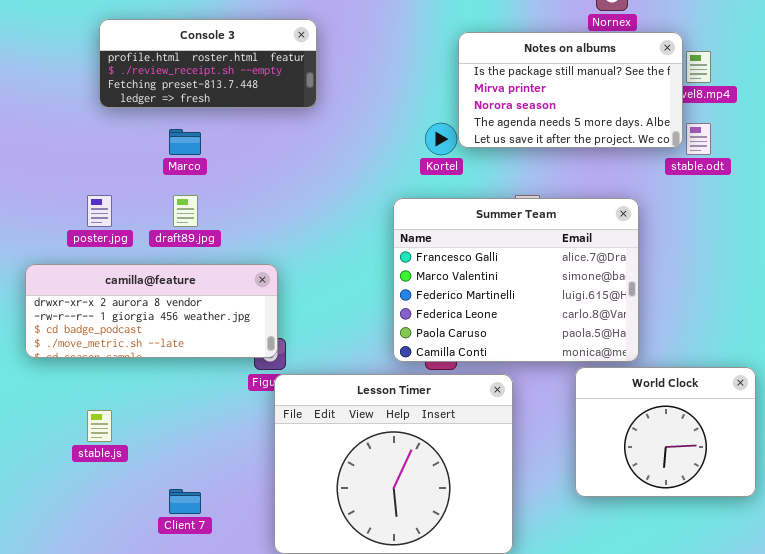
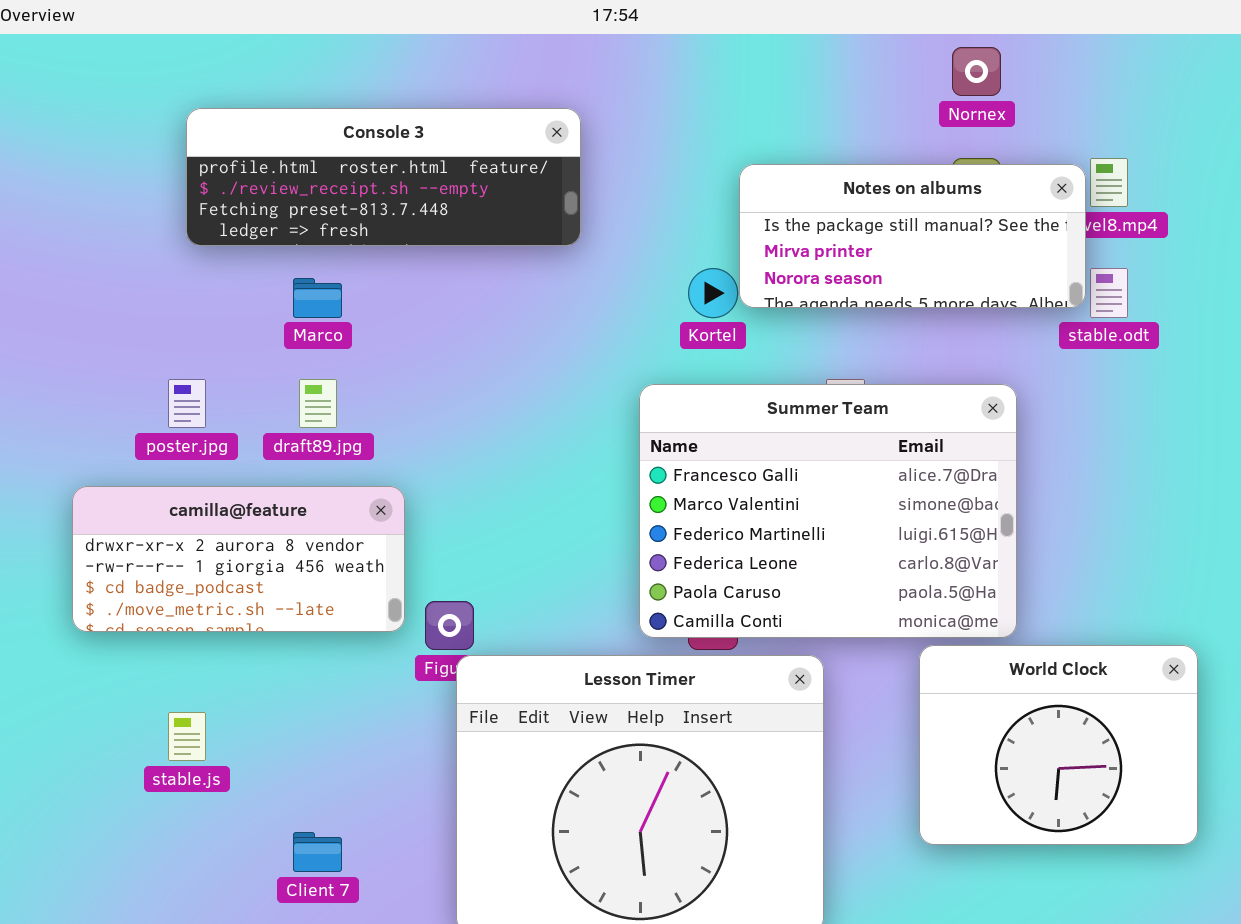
Console 3: [99,19,317,108] -> [186,108,581,246], resized
Notes on albums: [458,32,683,148] -> [739,164,1086,308], resized
camilla@feature: [25,264,278,358] -> [72,486,405,632], resized

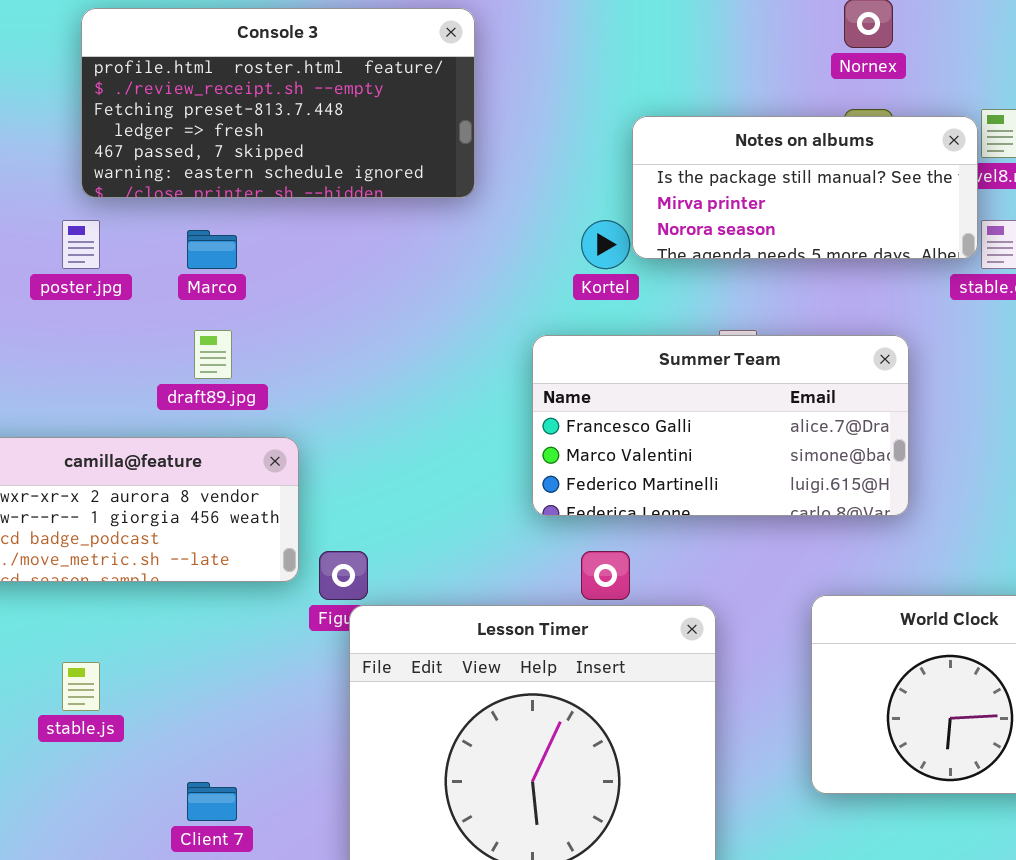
Console 3: [186,108,581,246] -> [81,8,475,198], resized
poster.jpg: [168,379,206,428] -> [62,220,100,269], moved
Summer Team: [639,384,1017,638] -> [532,335,909,516], resized

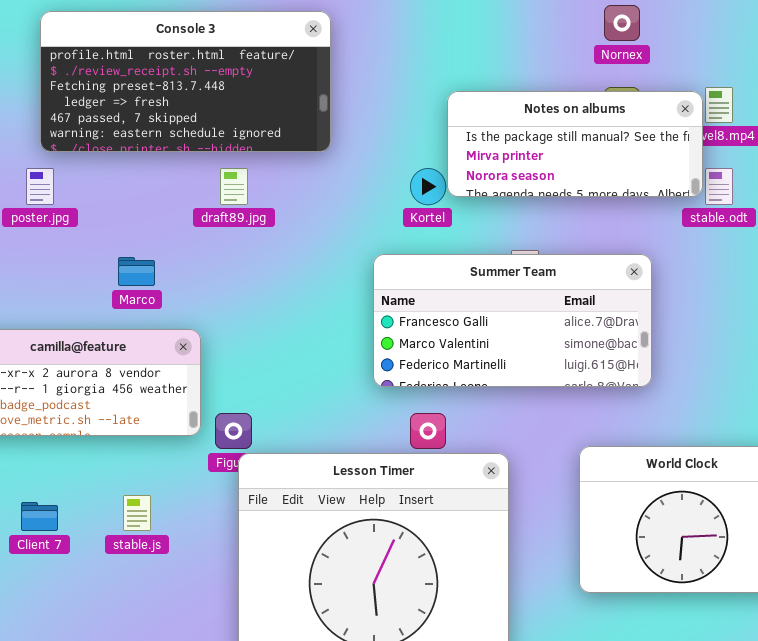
Marco: [187,230,237,269] -> [118,257,155,286], moved
draft89.jpg: [194,330,232,379] -> [220,168,248,205], moved
stable.js: [62,662,100,711] -> [123,495,151,531], moved
Client 7: [187,782,237,821] -> [21,502,58,531], moved

